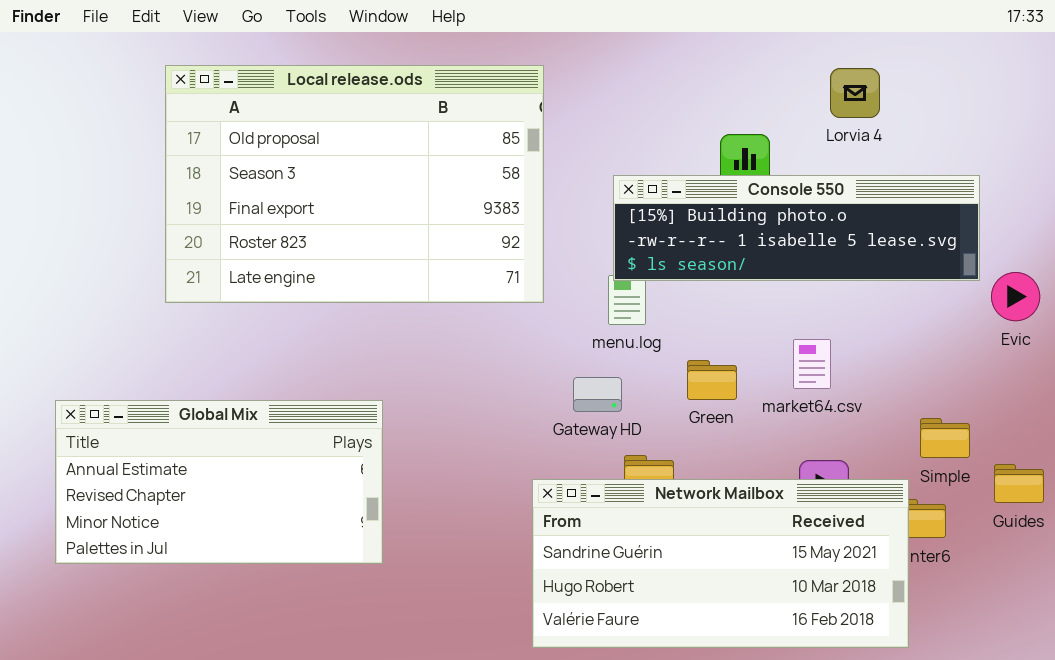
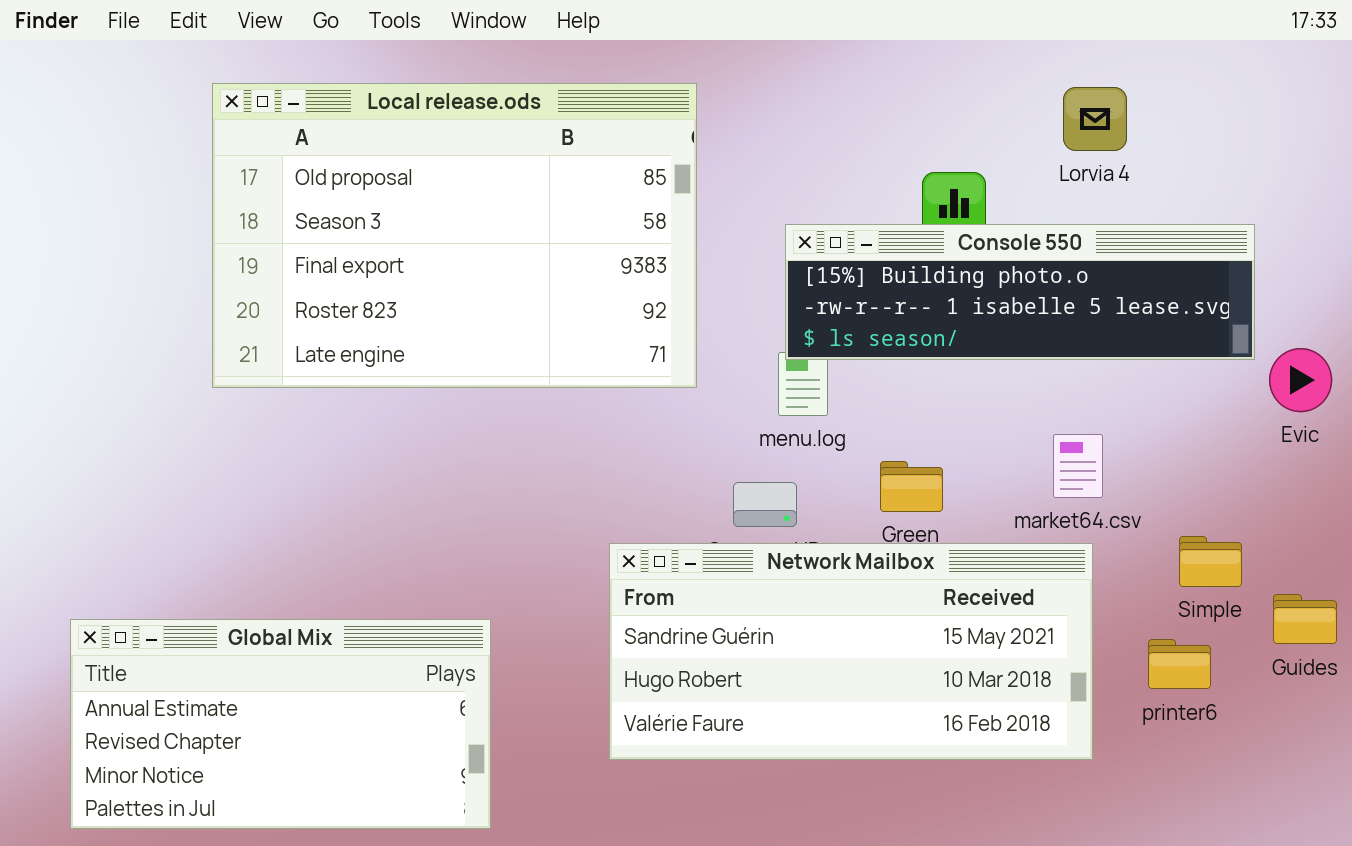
market64.csv: [793,339,831,389] -> [1053,434,1103,498], moved
Global Mix: [55,400,383,564] -> [70,619,491,829], moved
Network Mailbox: [532,479,909,648] -> [609,543,1093,760], moved

